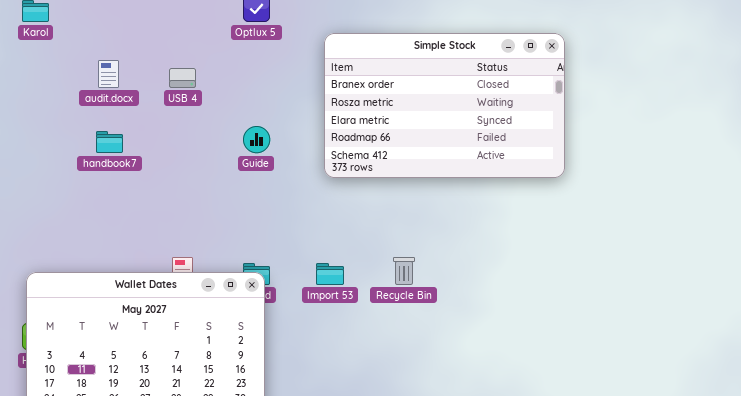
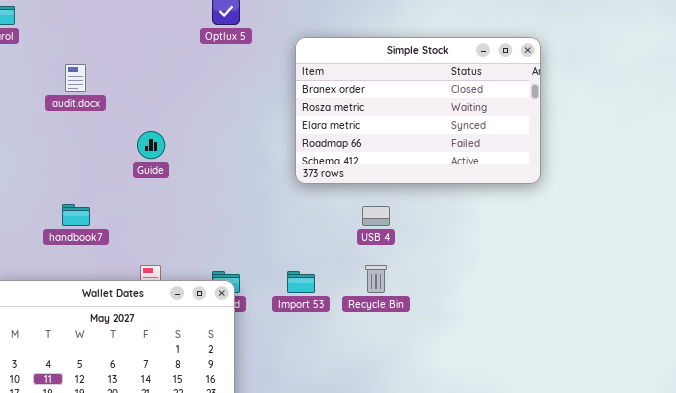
USB 4: [169,68,196,88] -> [362,206,390,226], moved
Guide: [243,126,270,153] -> [137,131,165,159], moved
handbook7: [96,131,123,153] -> [62,204,90,226], moved

